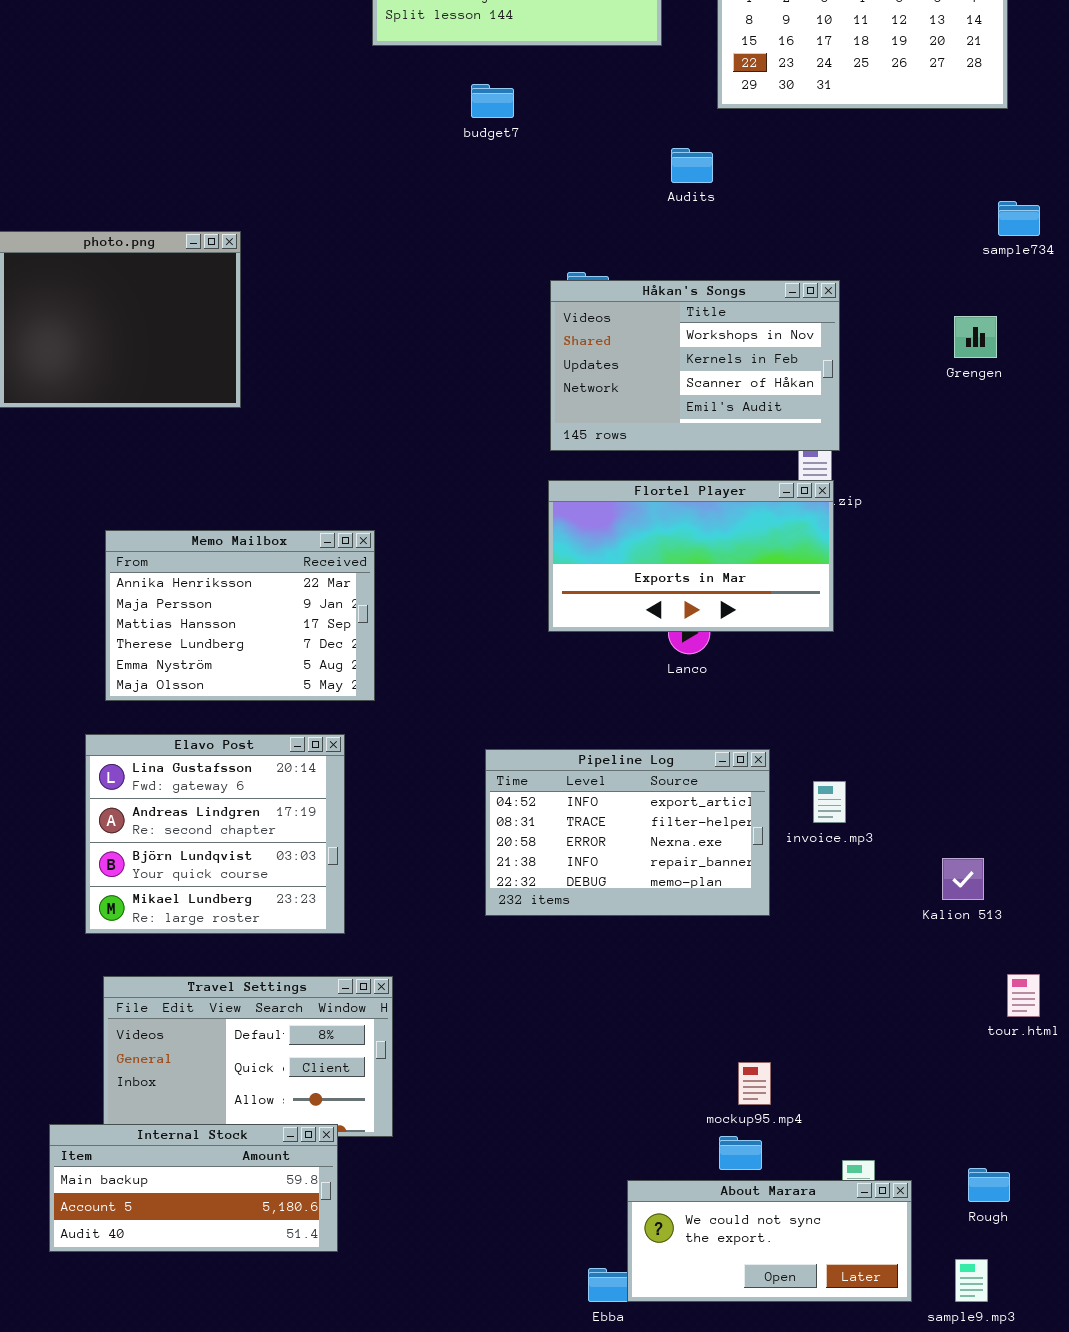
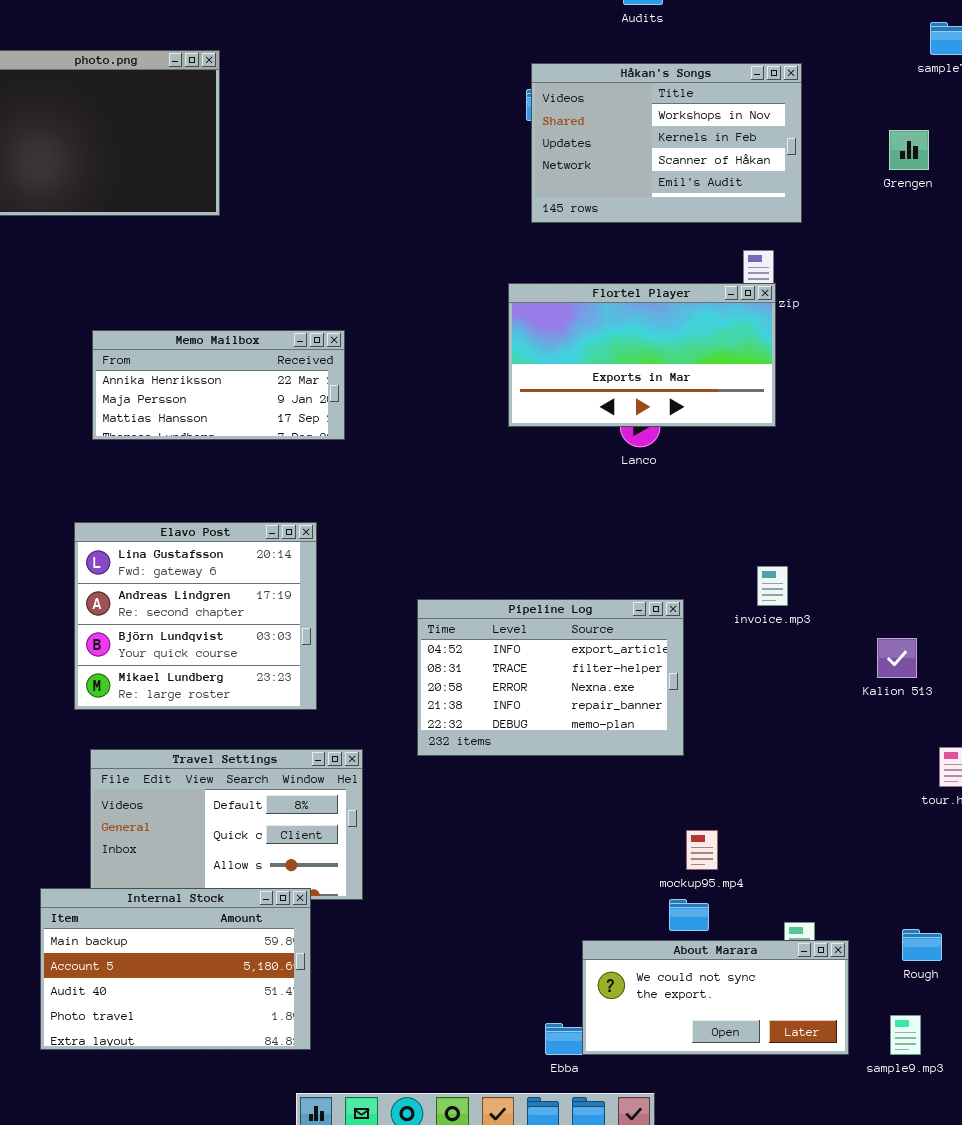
Håkan's Songs: [550,280,840,451] -> [531,63,802,223], moved
Memo Mailbox: [105,530,375,701] -> [92,330,345,440], resized
Pipeline Log: [485,749,770,916] -> [417,599,684,756], moved
Internal Stock: [49,1124,338,1252] -> [40,888,311,1050], resized

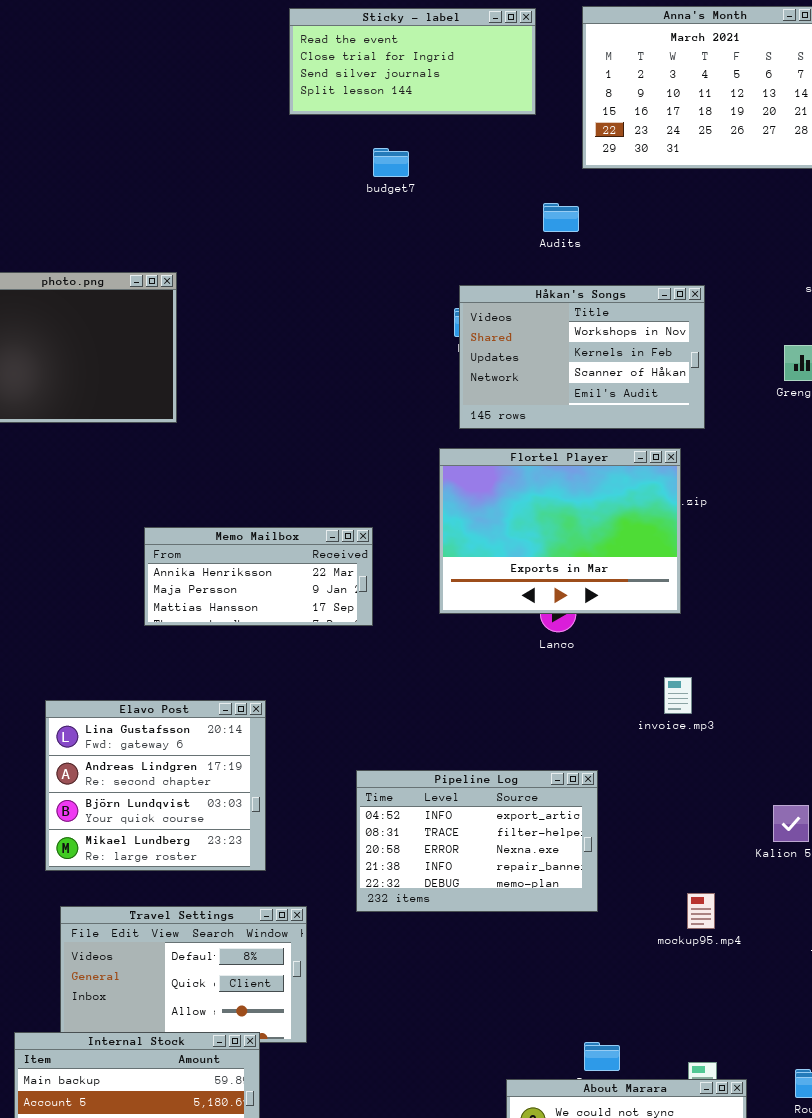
Flortel Player: [508,283,776,427] -> [439,448,681,614], resized
Memo Mailbox: [92,330,345,440] -> [144,527,373,626], moved
invoice.mp3: [757,566,788,606] -> [664,677,692,714], moved
mockup95.mp4: [686,830,718,870] -> [687,893,715,929], moved

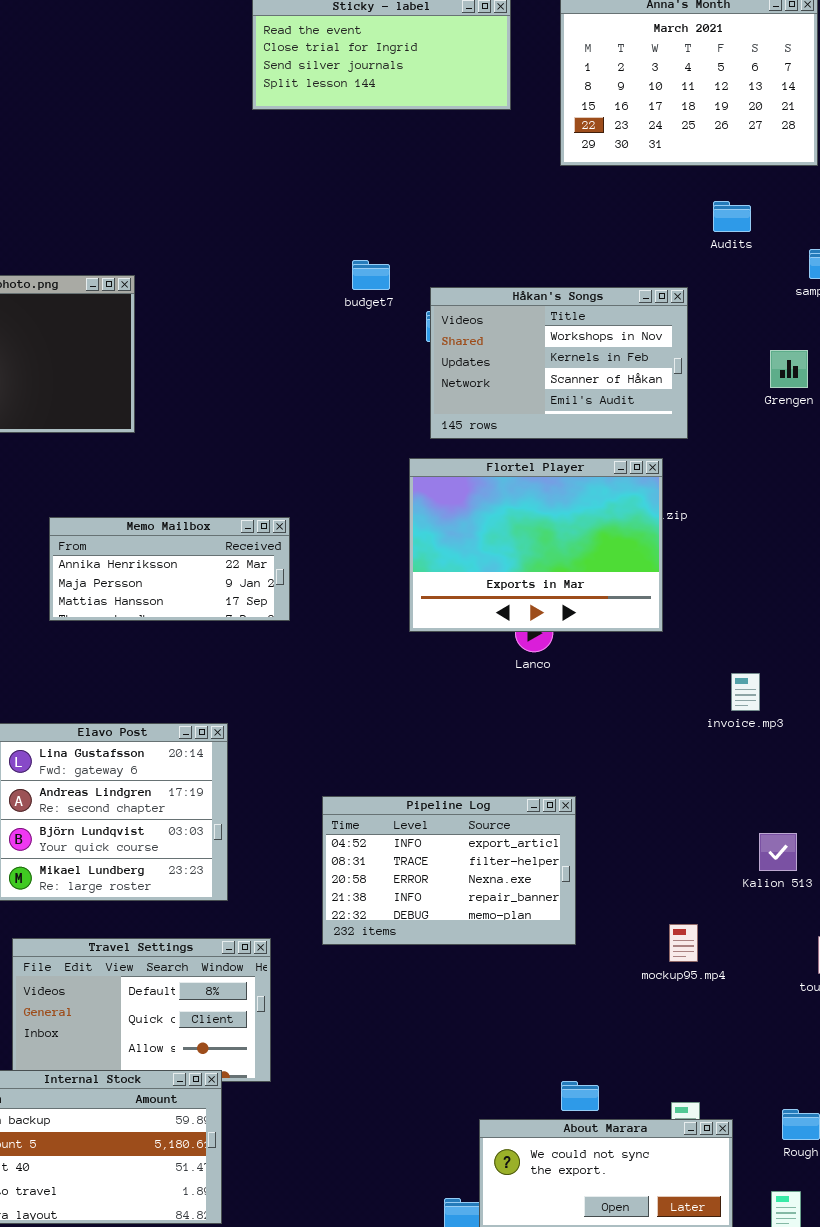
budget7: [373,148,409,177] -> [352,260,390,290], moved
Audits: [543,203,579,232] -> [713,201,751,232], moved
Memo Mailbox: [144,527,373,626] -> [49,517,290,621], moved
invoice.mp3: [664,677,692,714] -> [731,673,760,711], moved

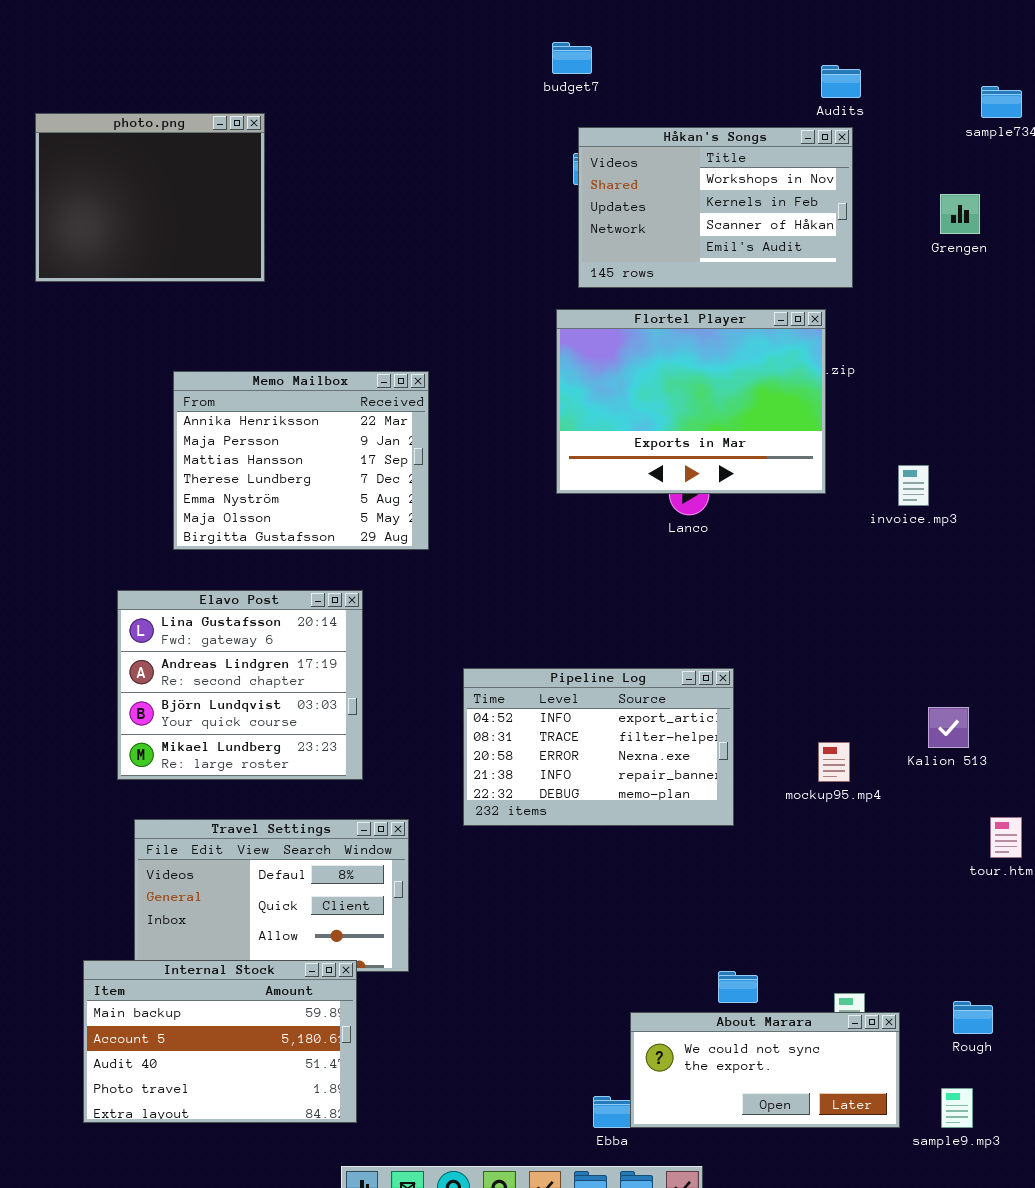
Audits: [713,201,751,232] -> [821,65,861,98], moved
budget7: [352,260,390,290] -> [552,42,592,74], moved
Memo Mailbox: [49,517,290,621] -> [173,371,429,550], resized
invoice.mp3: [731,673,760,711] -> [898,465,929,506], moved
mockup95.mp4: [669,924,698,962] -> [818,742,850,782], moved

